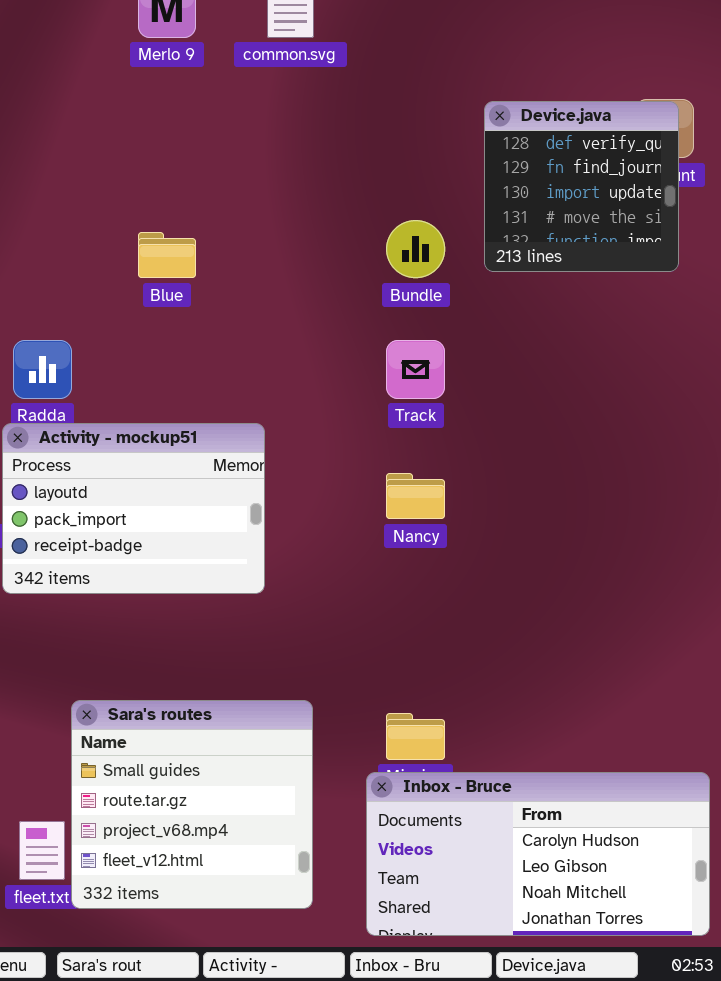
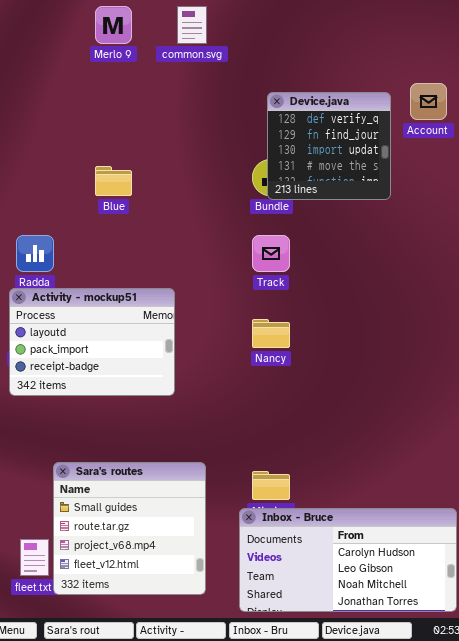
Device.java: [484,101,679,272] -> [267,92,391,200], moved

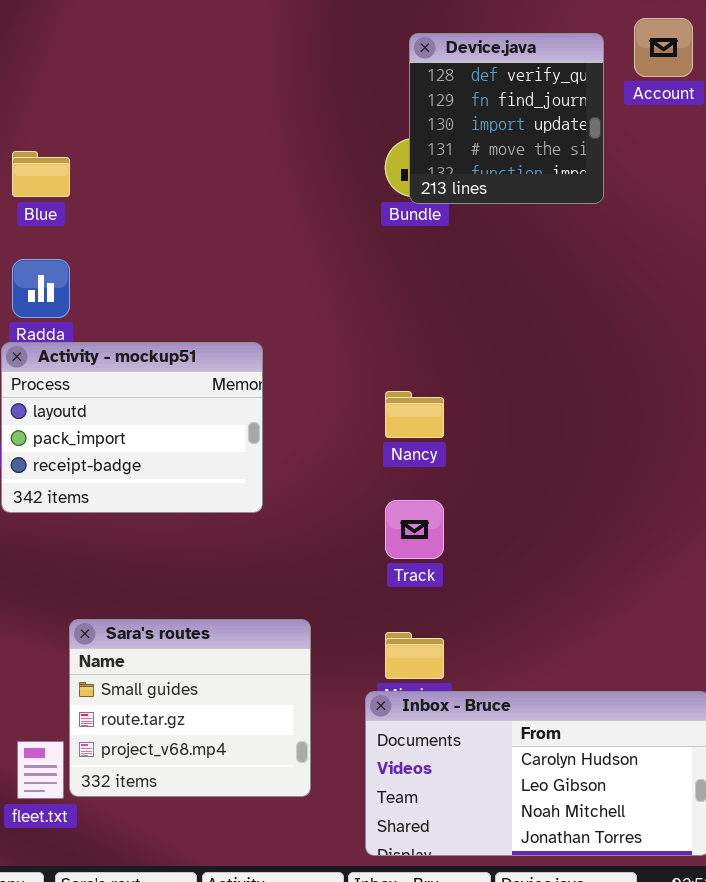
Blue: [95,166,132,196] -> [12,151,70,197], moved
Track: [252,235,290,272] -> [385,500,444,559], moved
Sara's routes: [53,462,206,595] -> [69,619,311,797], resized

